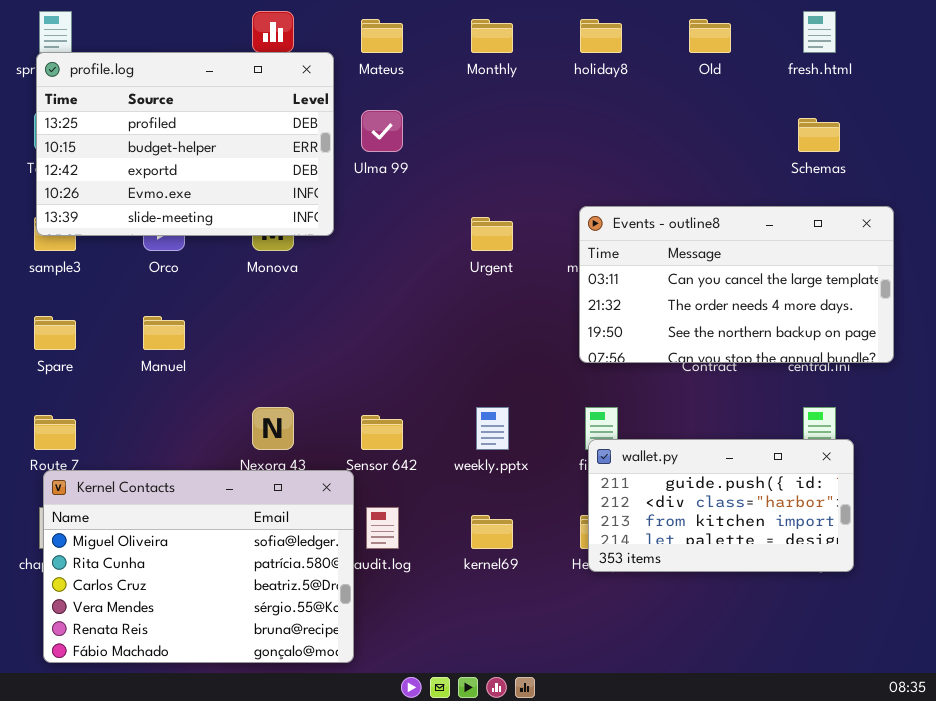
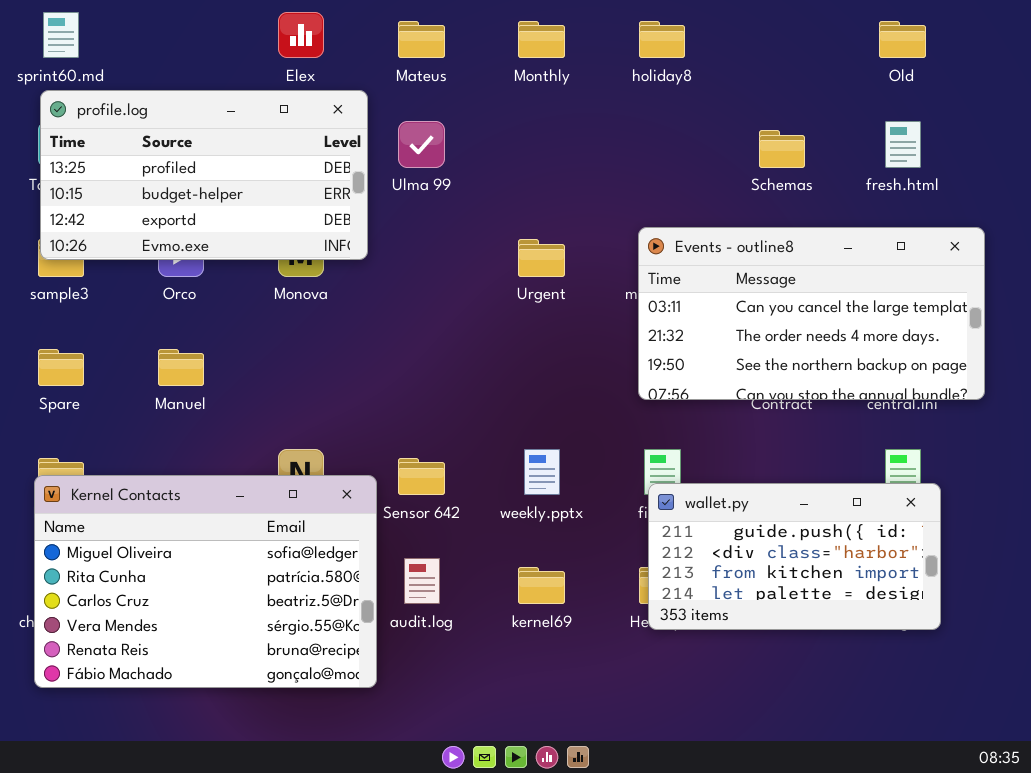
fresh.html: [803,11,836,53] -> [885,121,921,168], moved
Old: [689,19,731,53] -> [879,21,926,58], moved
profile.log: [36,52,334,236] -> [40,90,368,260], resized
Schemas: [798,118,840,152] -> [759,130,805,168], moved
Kernel Contacts: [43,470,354,663] -> [34,475,377,688], moved

